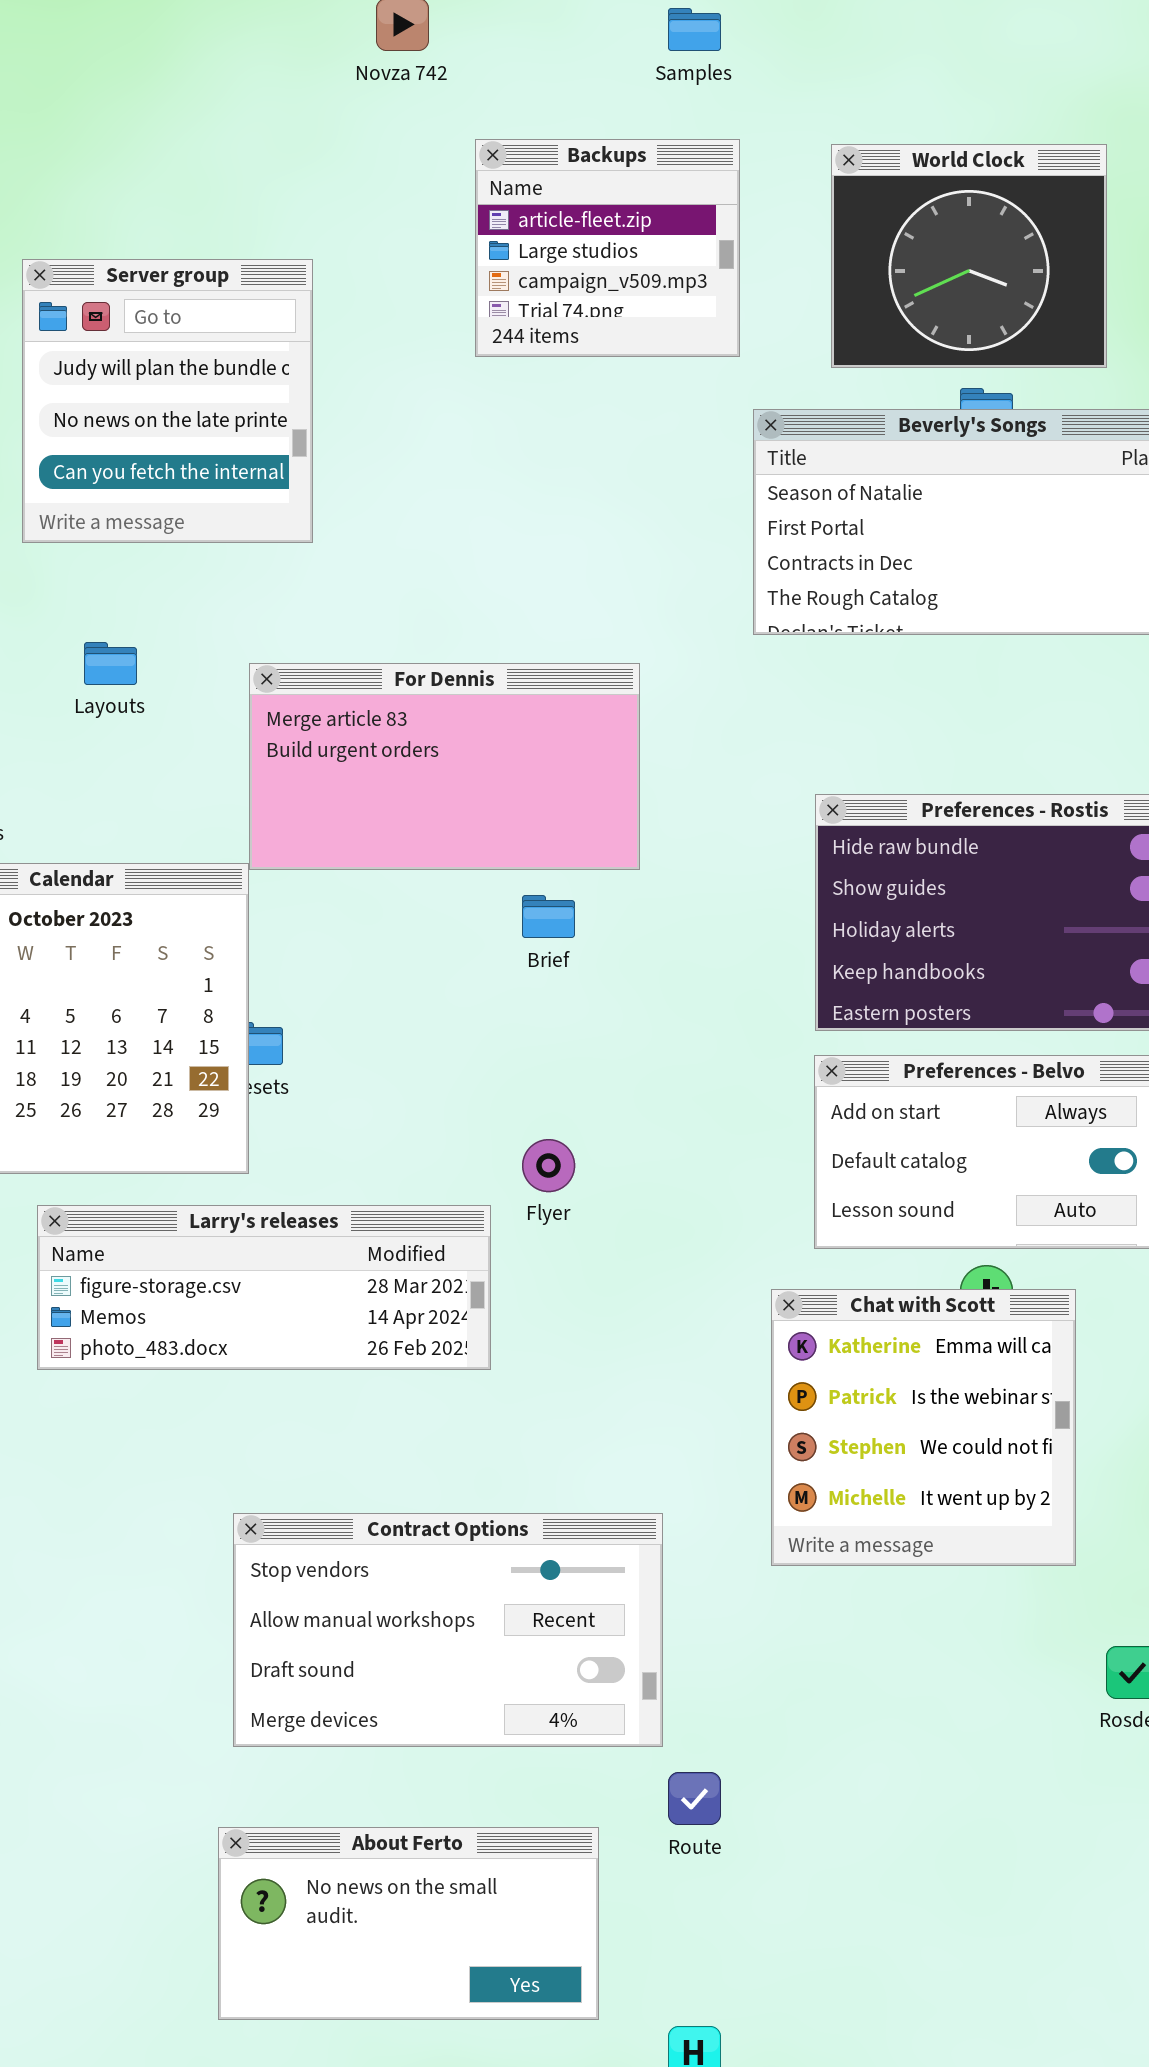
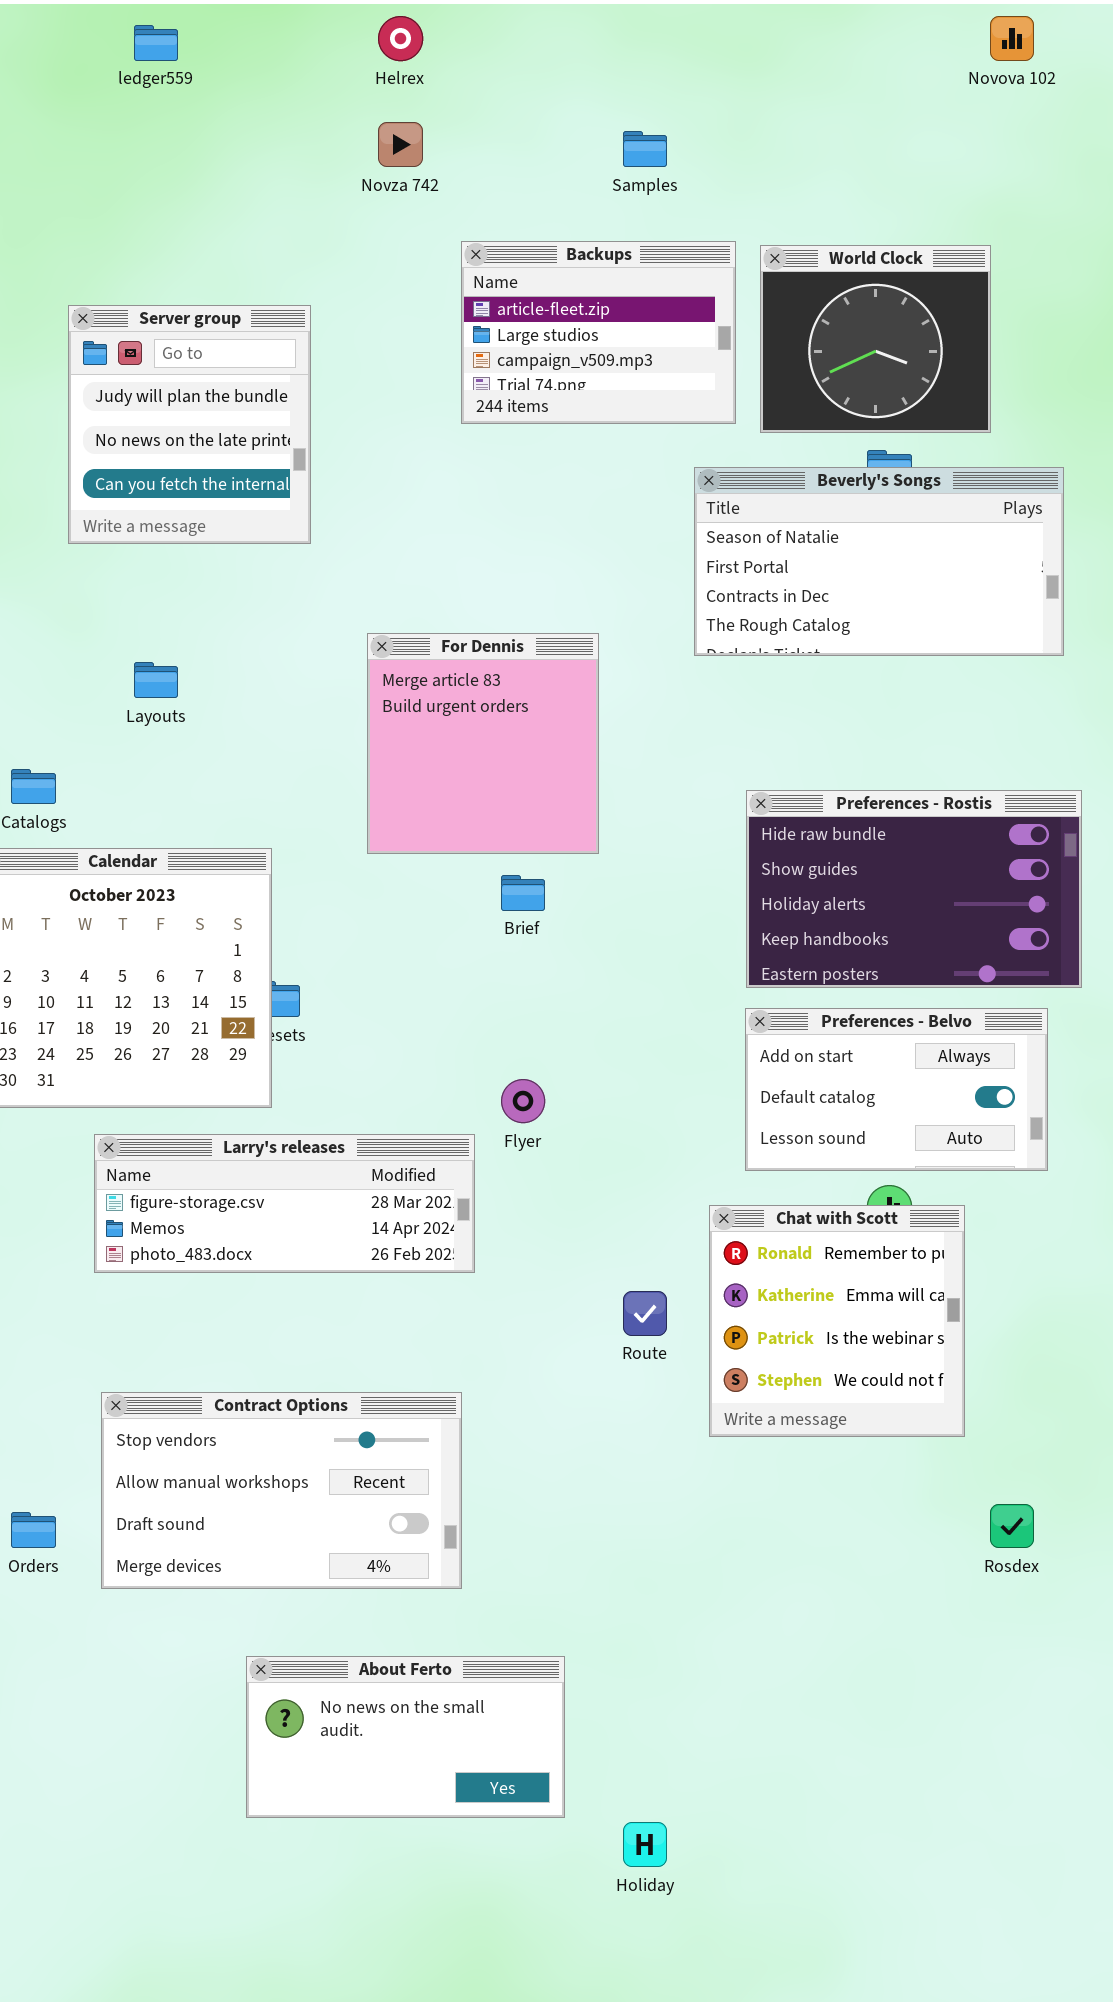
Backups: [475,139,740,357] -> [461,241,736,424], resized
Server group: [22,259,313,543] -> [68,305,311,544], moved
For Dennis: [249,663,640,870] -> [367,633,599,854], resized
Chat with Scott: [771,1289,1076,1566] -> [709,1205,965,1437], scrolled up 1 row
Contract Options: [233,1513,663,1747] -> [101,1392,462,1589], moved
Route: [668,1772,721,1825] -> [623,1291,667,1336], moved

